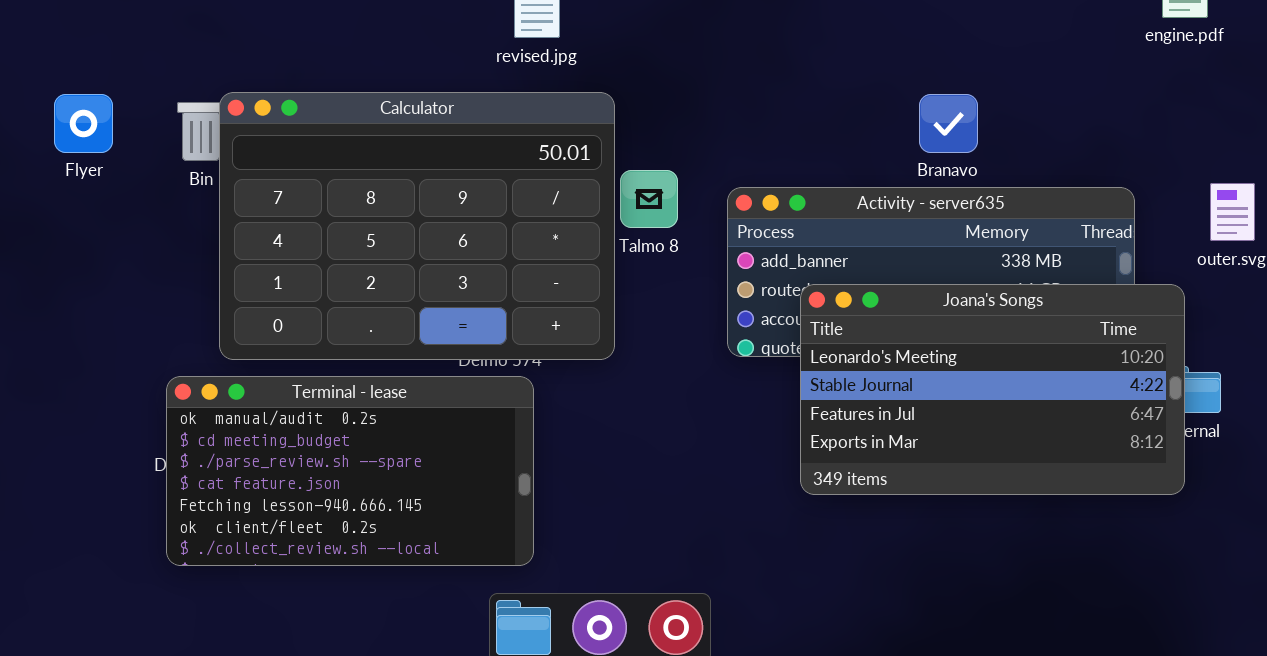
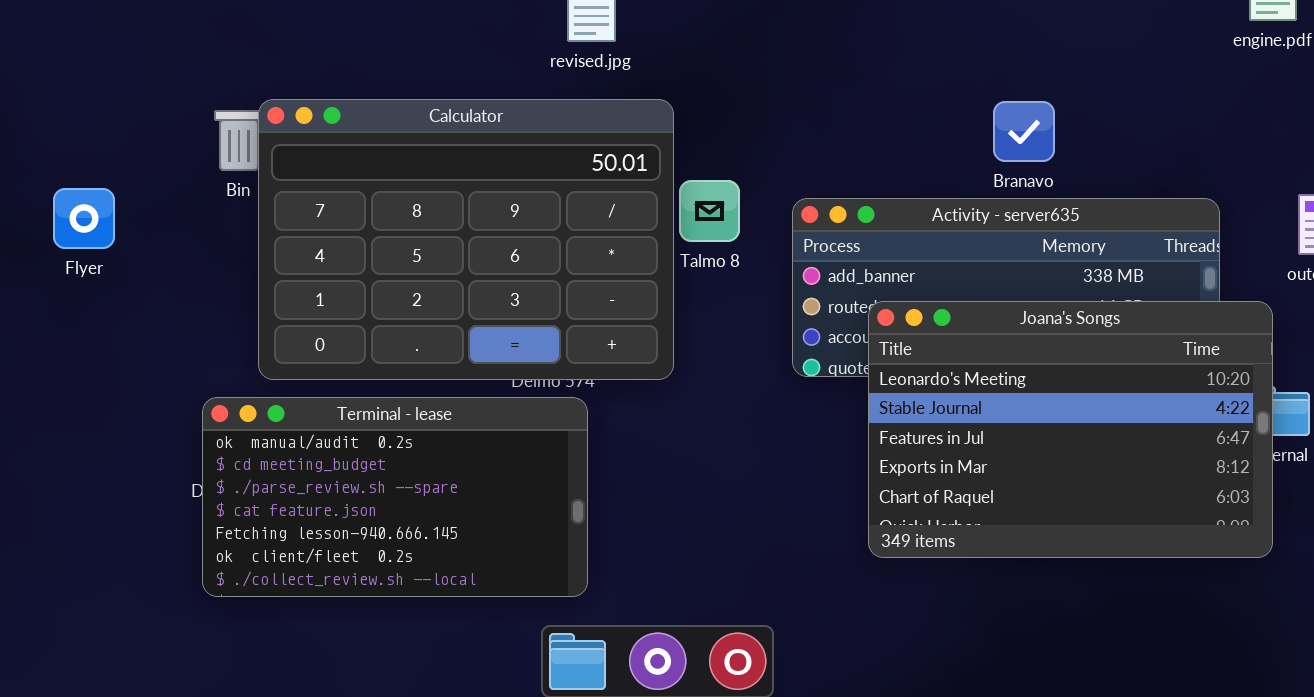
Flyer: [54,94,113,153] -> [53,188,115,249], moved
Joana's Songs: [800,284,1185,495] -> [868,301,1273,558], resized

